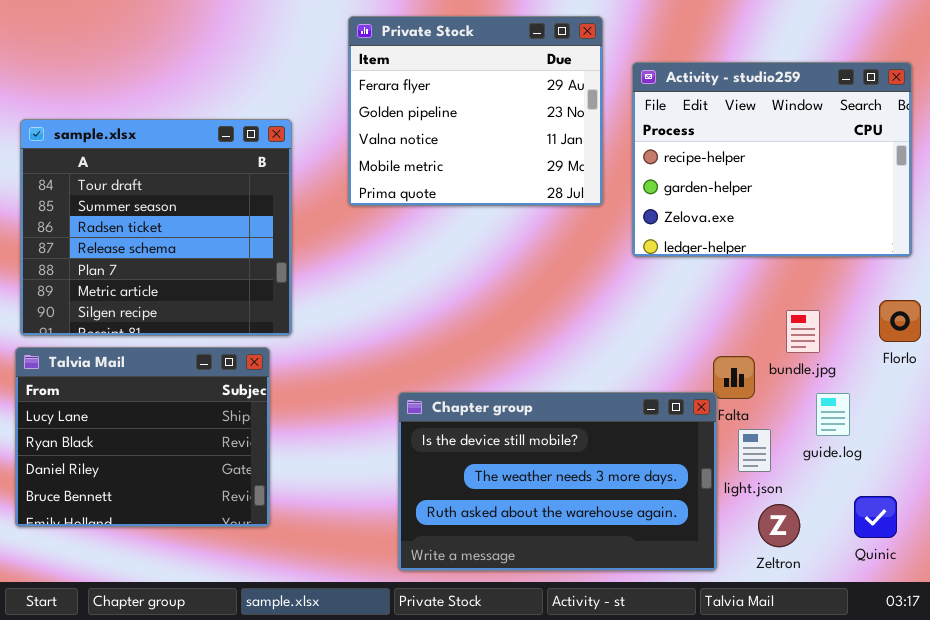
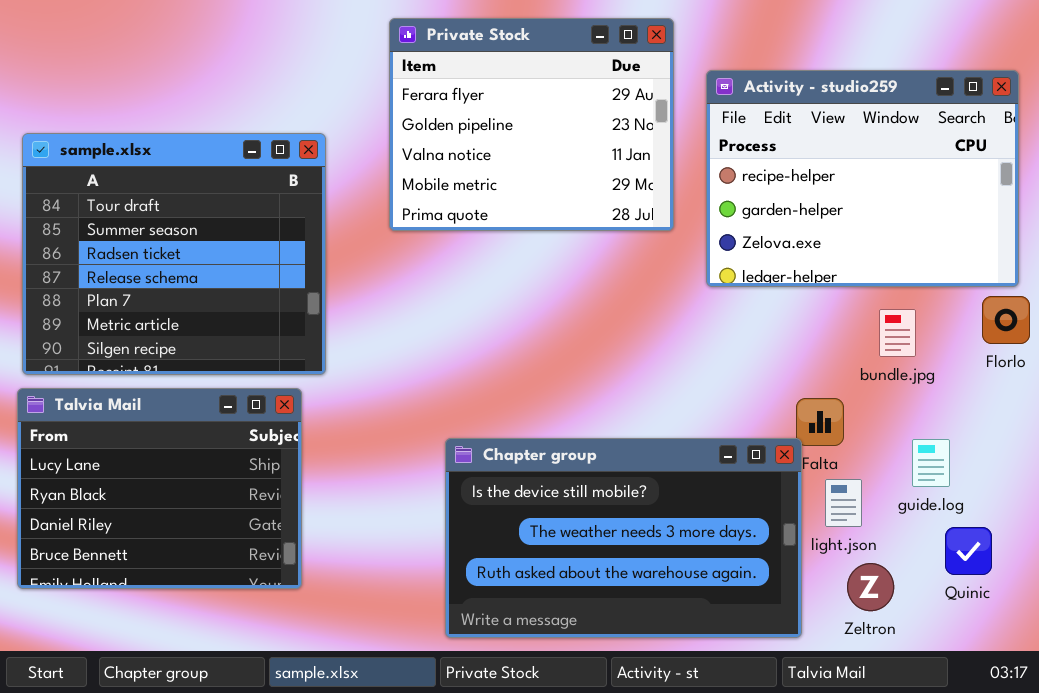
Florlo: [879,300,921,342] -> [982,296,1030,344], moved
bundle.jpg: [786,310,820,353] -> [879,309,916,357], moved
Quinic: [854,496,897,538] -> [945,527,992,575], moved

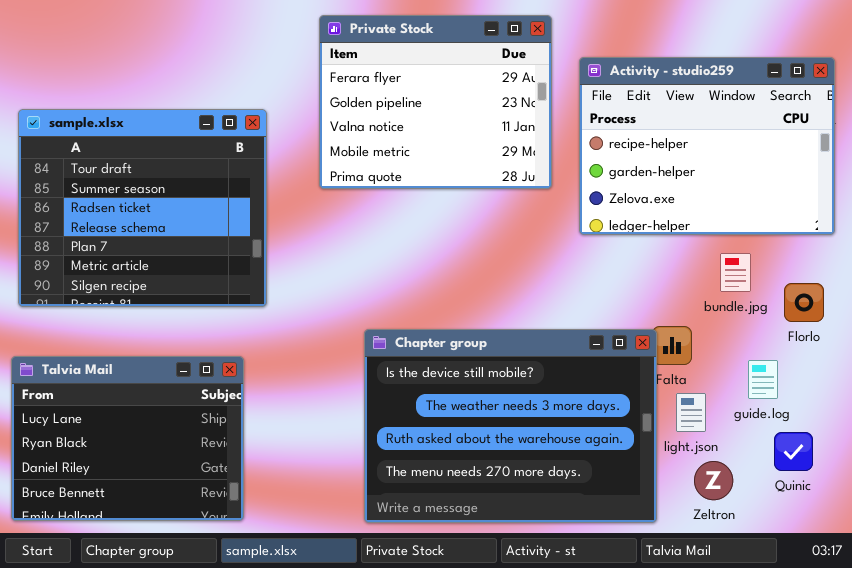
Florlo: [982,296,1030,344] -> [784,283,824,322], moved
Talvia Mail: [17,388,302,589] -> [11,356,244,521], moved
Chapter group: [445,438,802,638] -> [364,329,657,523], resized

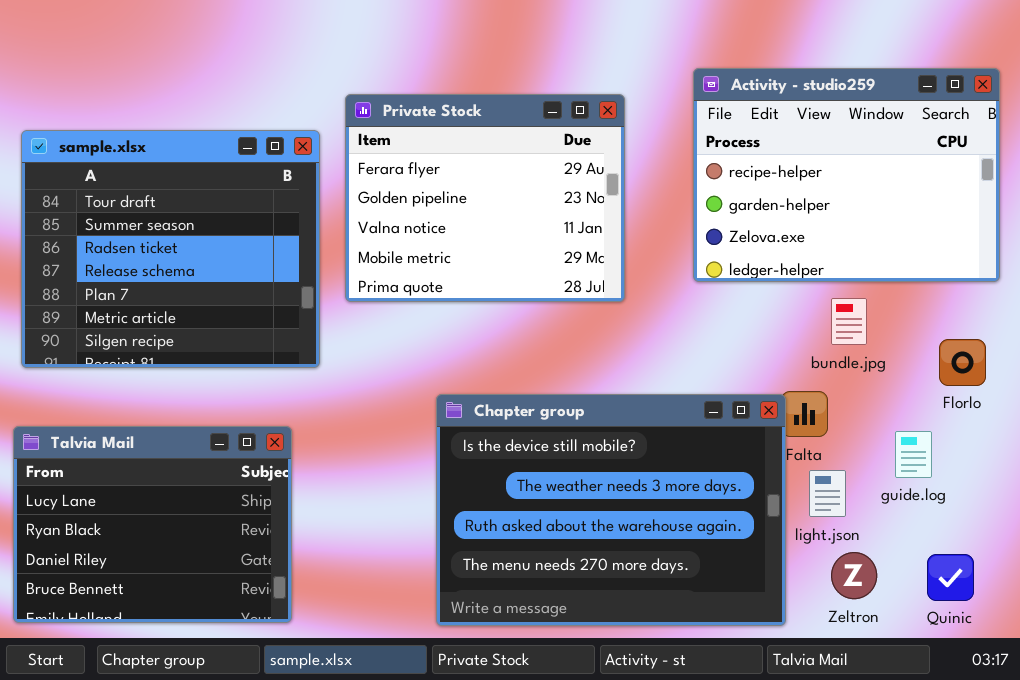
Private Stock: [319,15,552,189] -> [345,94,625,302], moved
bundle.jpg: [720,253,751,292] -> [831,298,867,345], moved
Quinic: [774,432,813,471] -> [927,554,974,601], moved

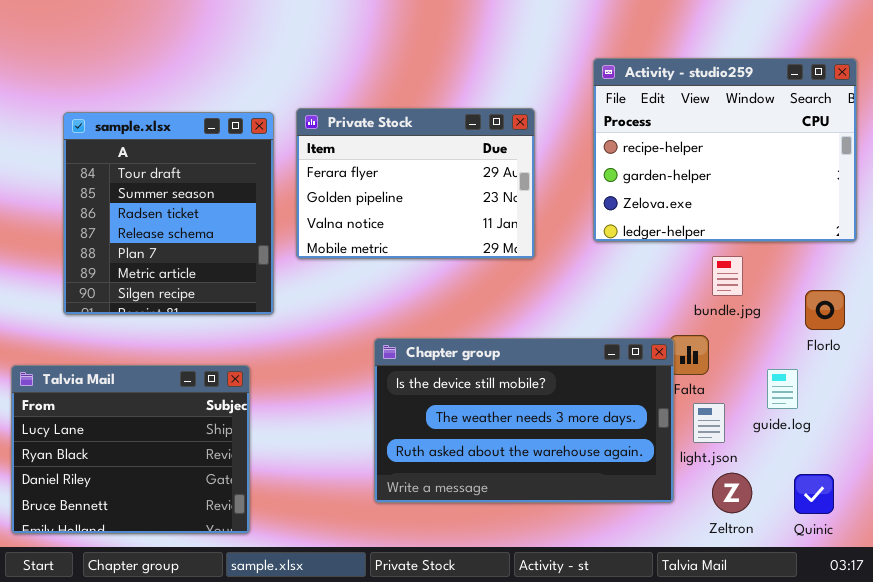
Private Stock: [345,94,625,302] -> [296,108,535,259], resized
sample.xlsx: [21,130,320,368] -> [63,112,274,315], resized
Chapter group: [436,394,786,626] -> [374,338,674,503], resized

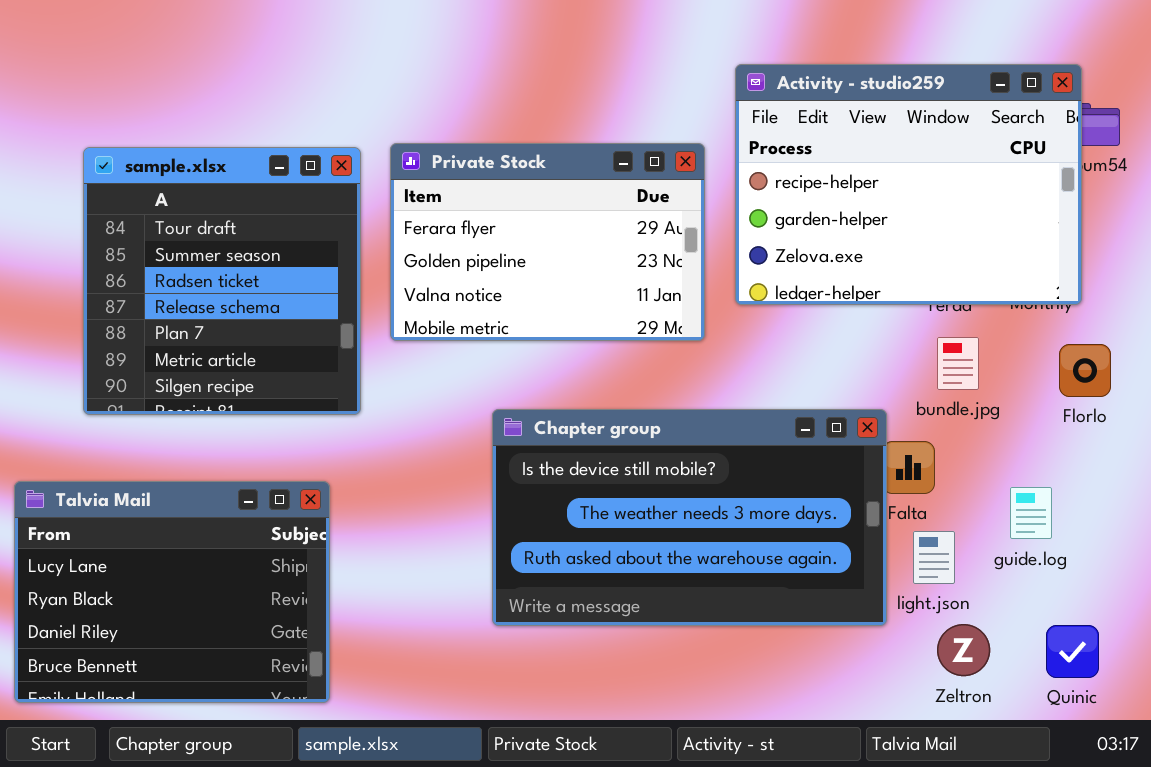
Activity - studio259: [593,58,857,242] -> [735,64,1082,305], moved
Florlo: [805,290,845,330] -> [1059,344,1111,397], moved
Chapter group: [374,338,674,503] -> [492,409,887,626], moved

